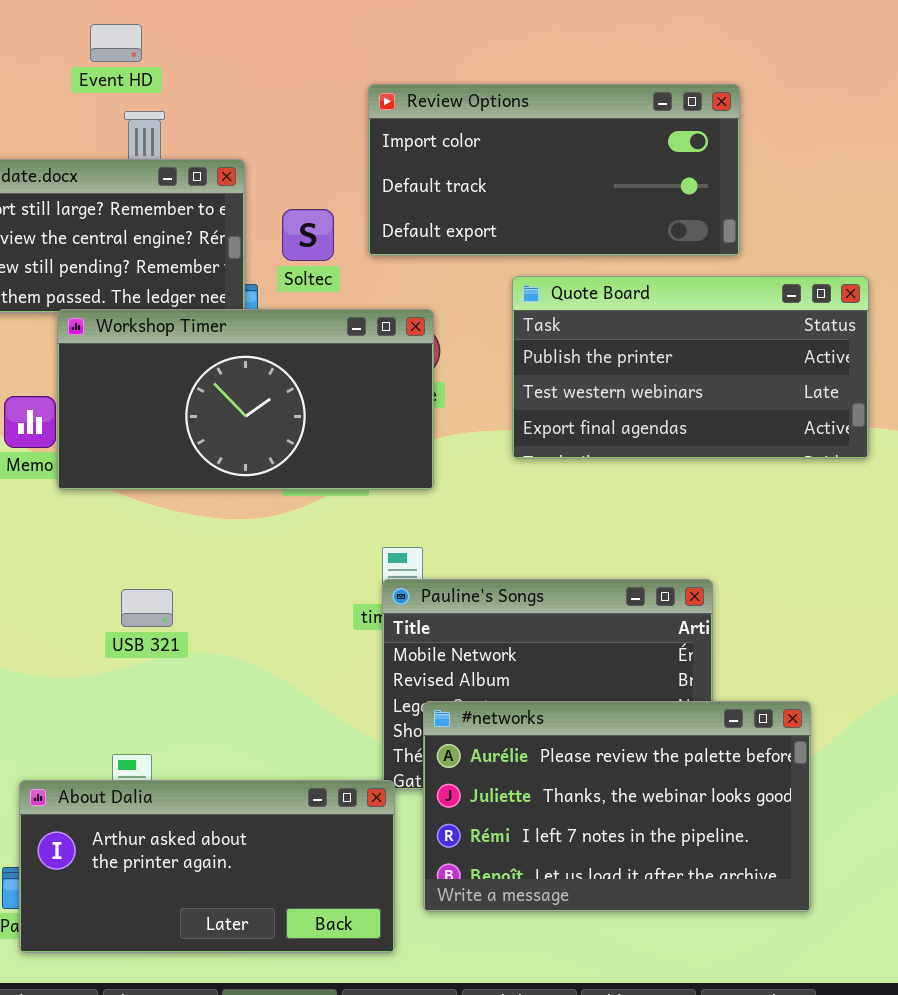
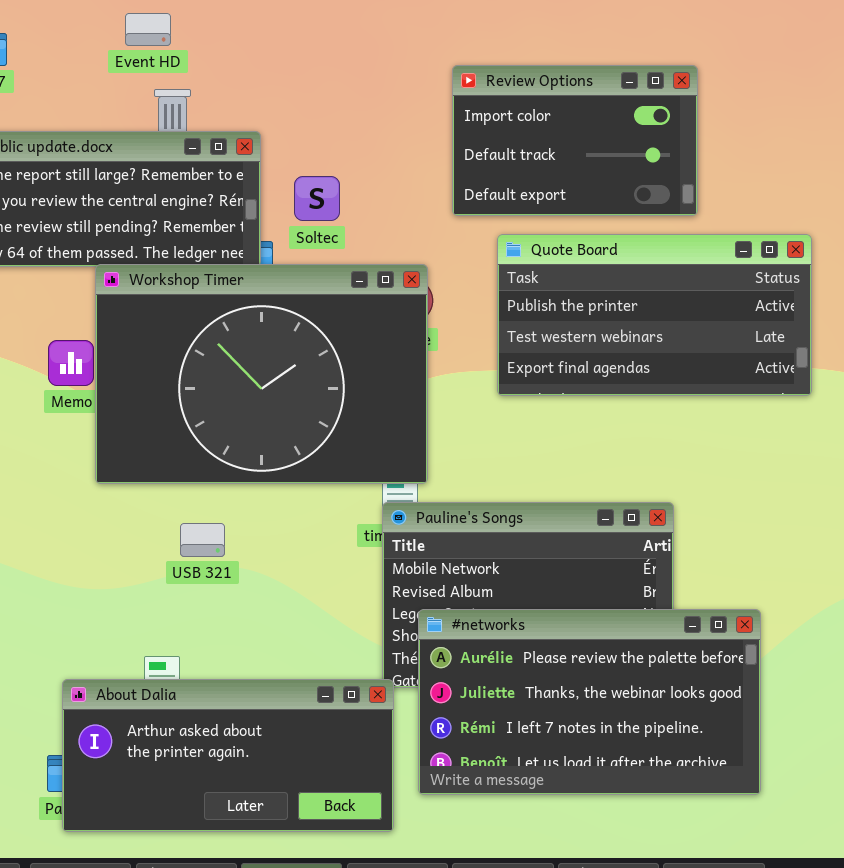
Review Options: [368,84,740,256] -> [452,65,698,216], resized
Workshop Timer: [57,309,434,490] -> [95,264,428,484], resized
USB 321: [121,589,173,627] -> [180,523,225,557], moved

